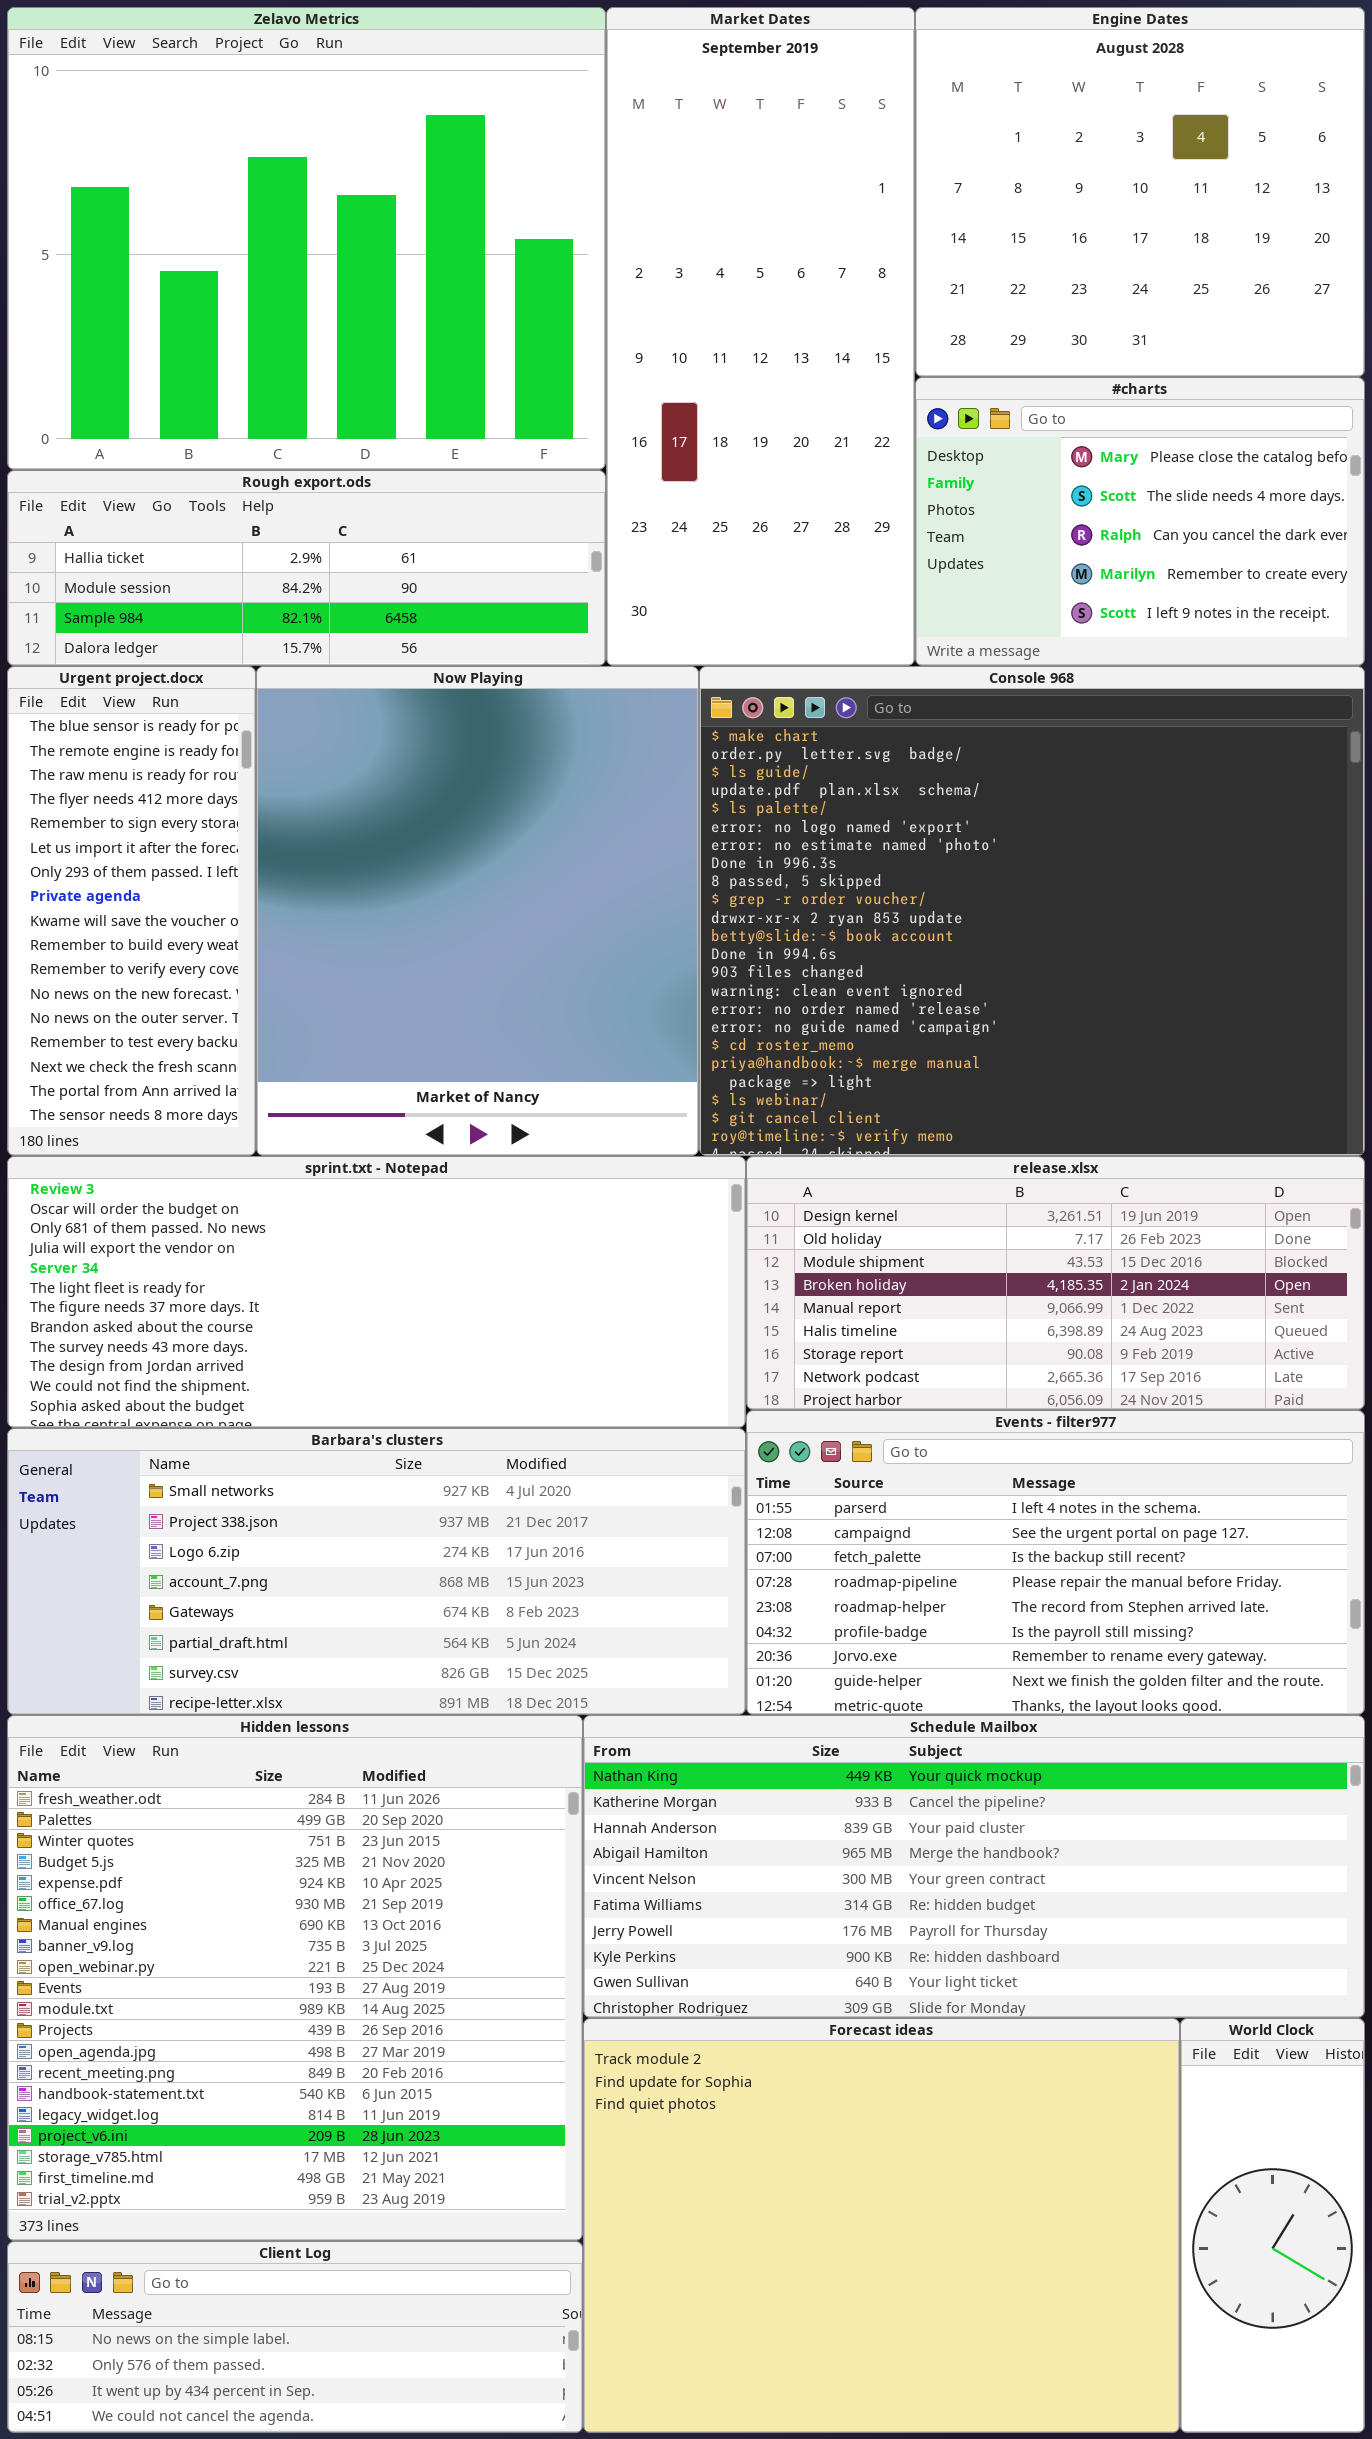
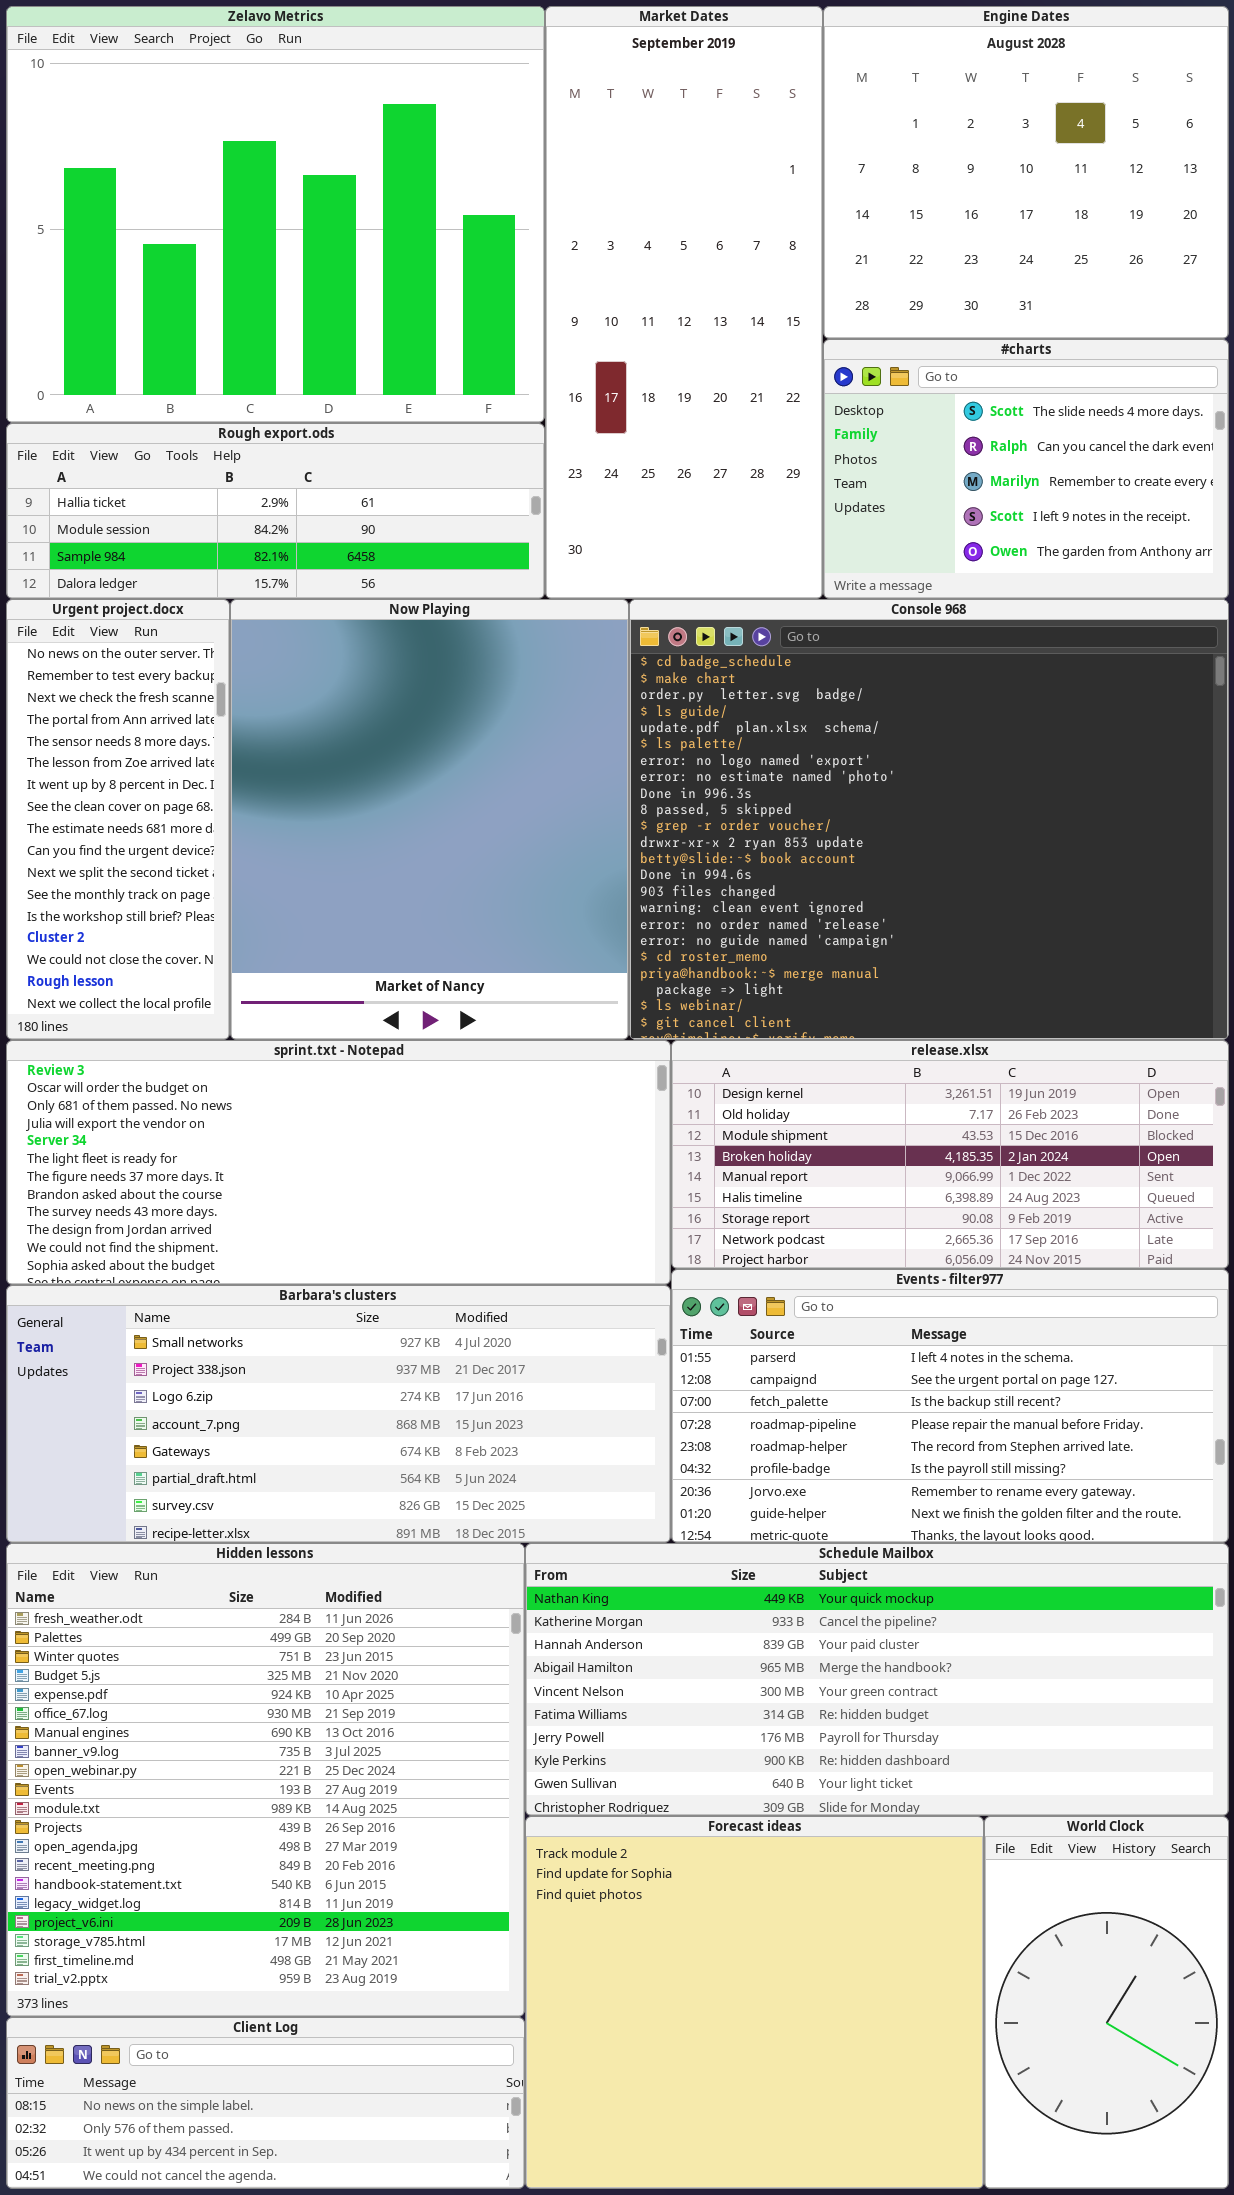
#charts: [915,377,1365,666] -> [823,339,1229,599], scrolled down 1 row
Urgent project.docx: [7,666,256,1156] -> [6,599,230,1040], scrolled down 12 rows
Console 968: [699,666,1365,1156] -> [629,599,1229,1040], scrolled up 1 row
Forecast ideas: [583,2018,1180,2433] -> [525,1816,984,2189], resized
World Clock: [1180,2018,1365,2433] -> [984,1816,1229,2189], resized

